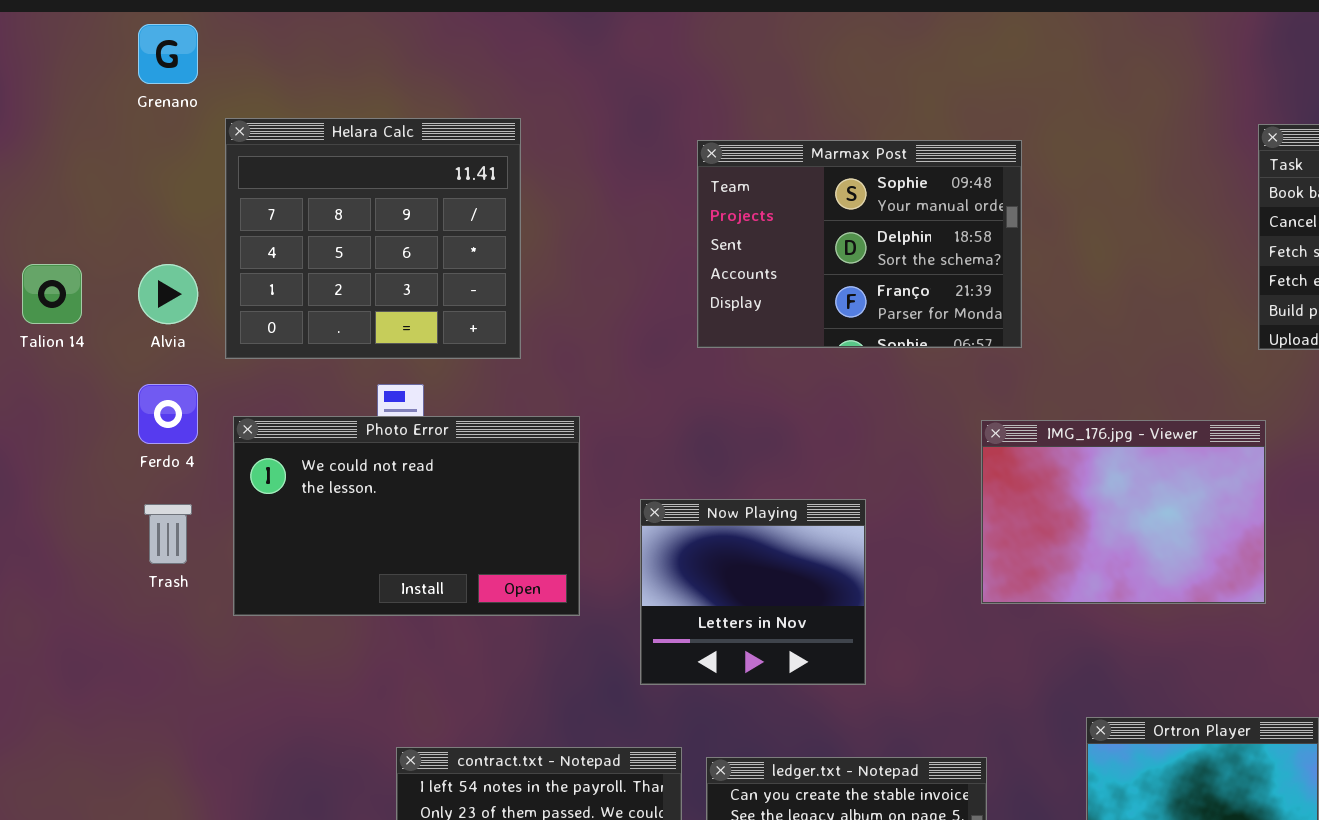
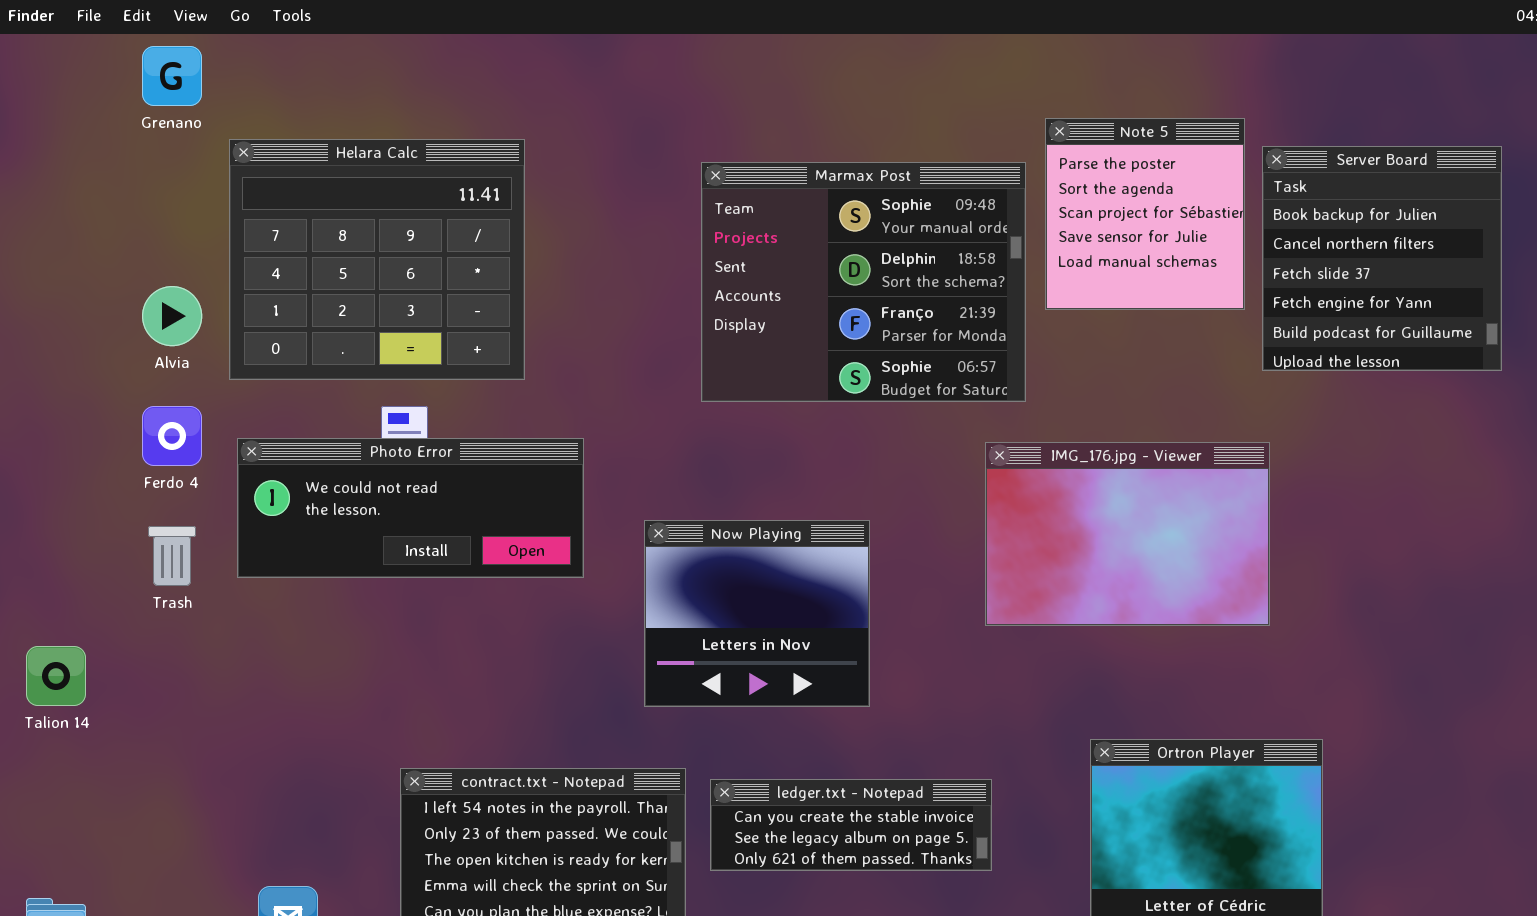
Note 5: none -> [1045,118,1245,310], opened
Marmax Post: [697,140,1022,348] -> [701,162,1026,402], resized
Talion 14: [22,264,82,324] -> [26,646,86,706], moved
Photo Error: [233,416,580,616] -> [237,438,584,578], resized

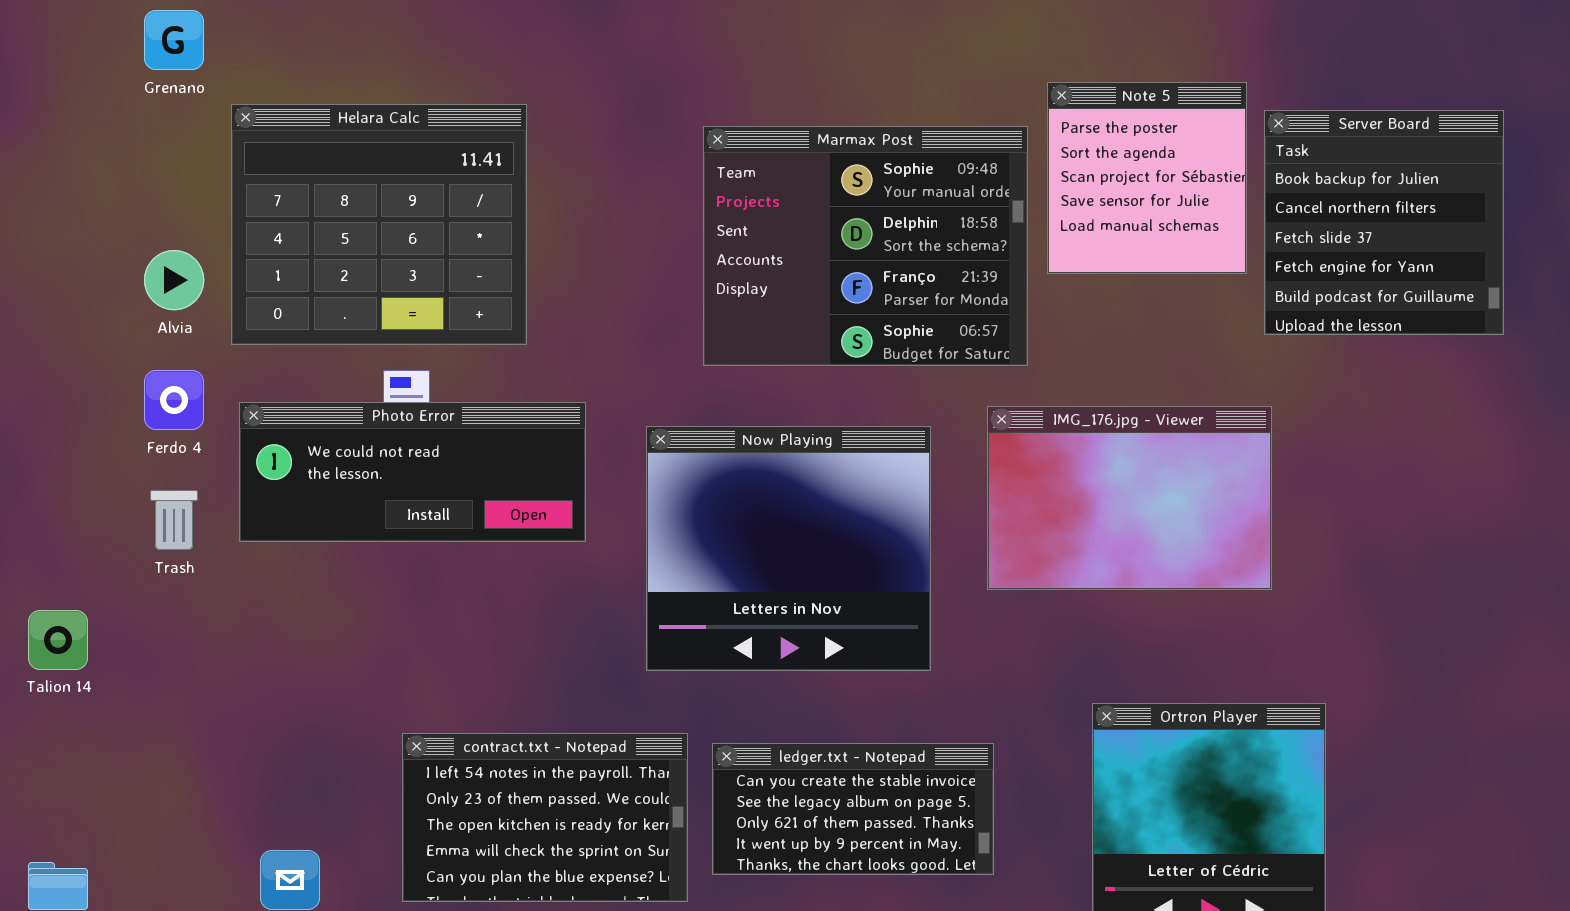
Now Playing: [644,520,870,707] -> [646,426,931,671], resized
ledger.txt - Notepad: [710,779,992,871] -> [712,743,994,875], resized

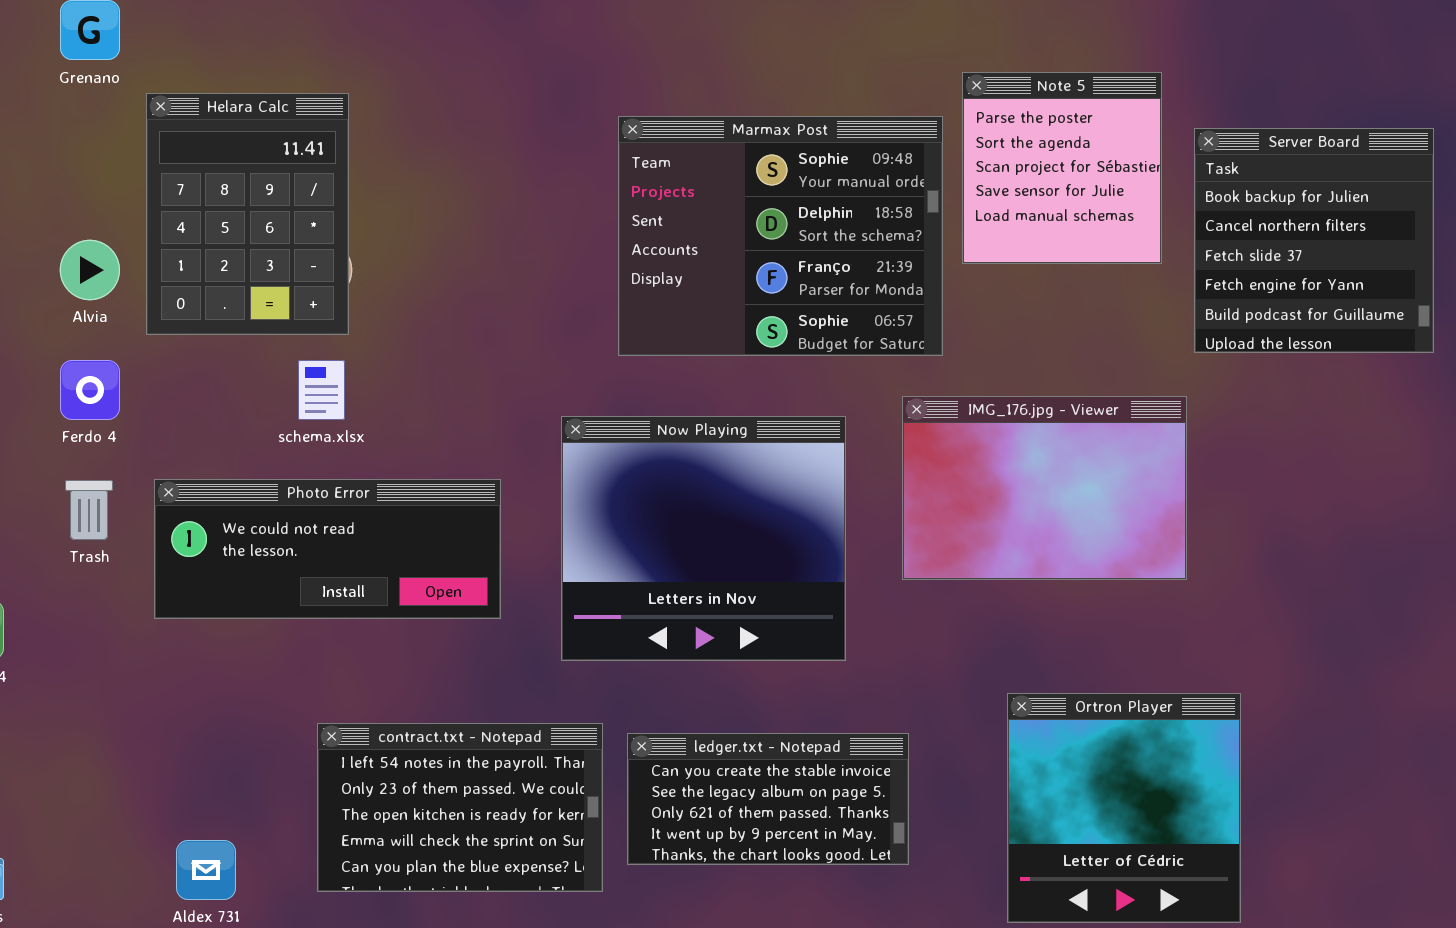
Helara Calc: [231,104,527,345] -> [146,93,349,335], resized
Server Board: [1264,110,1504,335] -> [1194,128,1434,353], moved
Photo Error: [239,402,586,542] -> [154,479,501,619], moved

